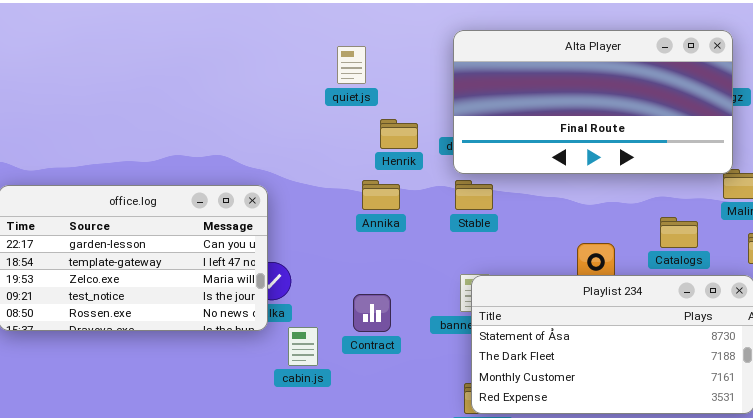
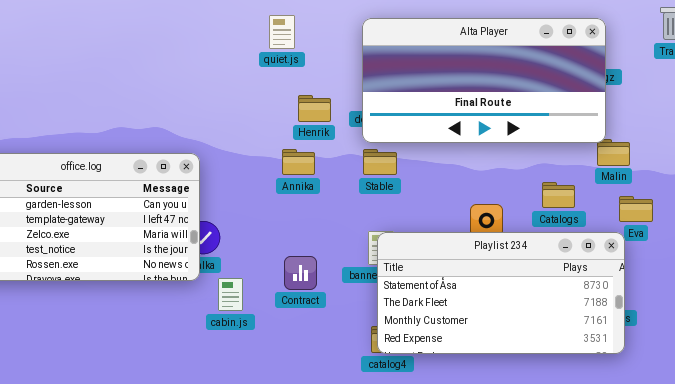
quiet.js: [337,46,366,84] -> [269,15,295,49], moved
Contract: [353,294,391,332] -> [284,256,317,290], moved

